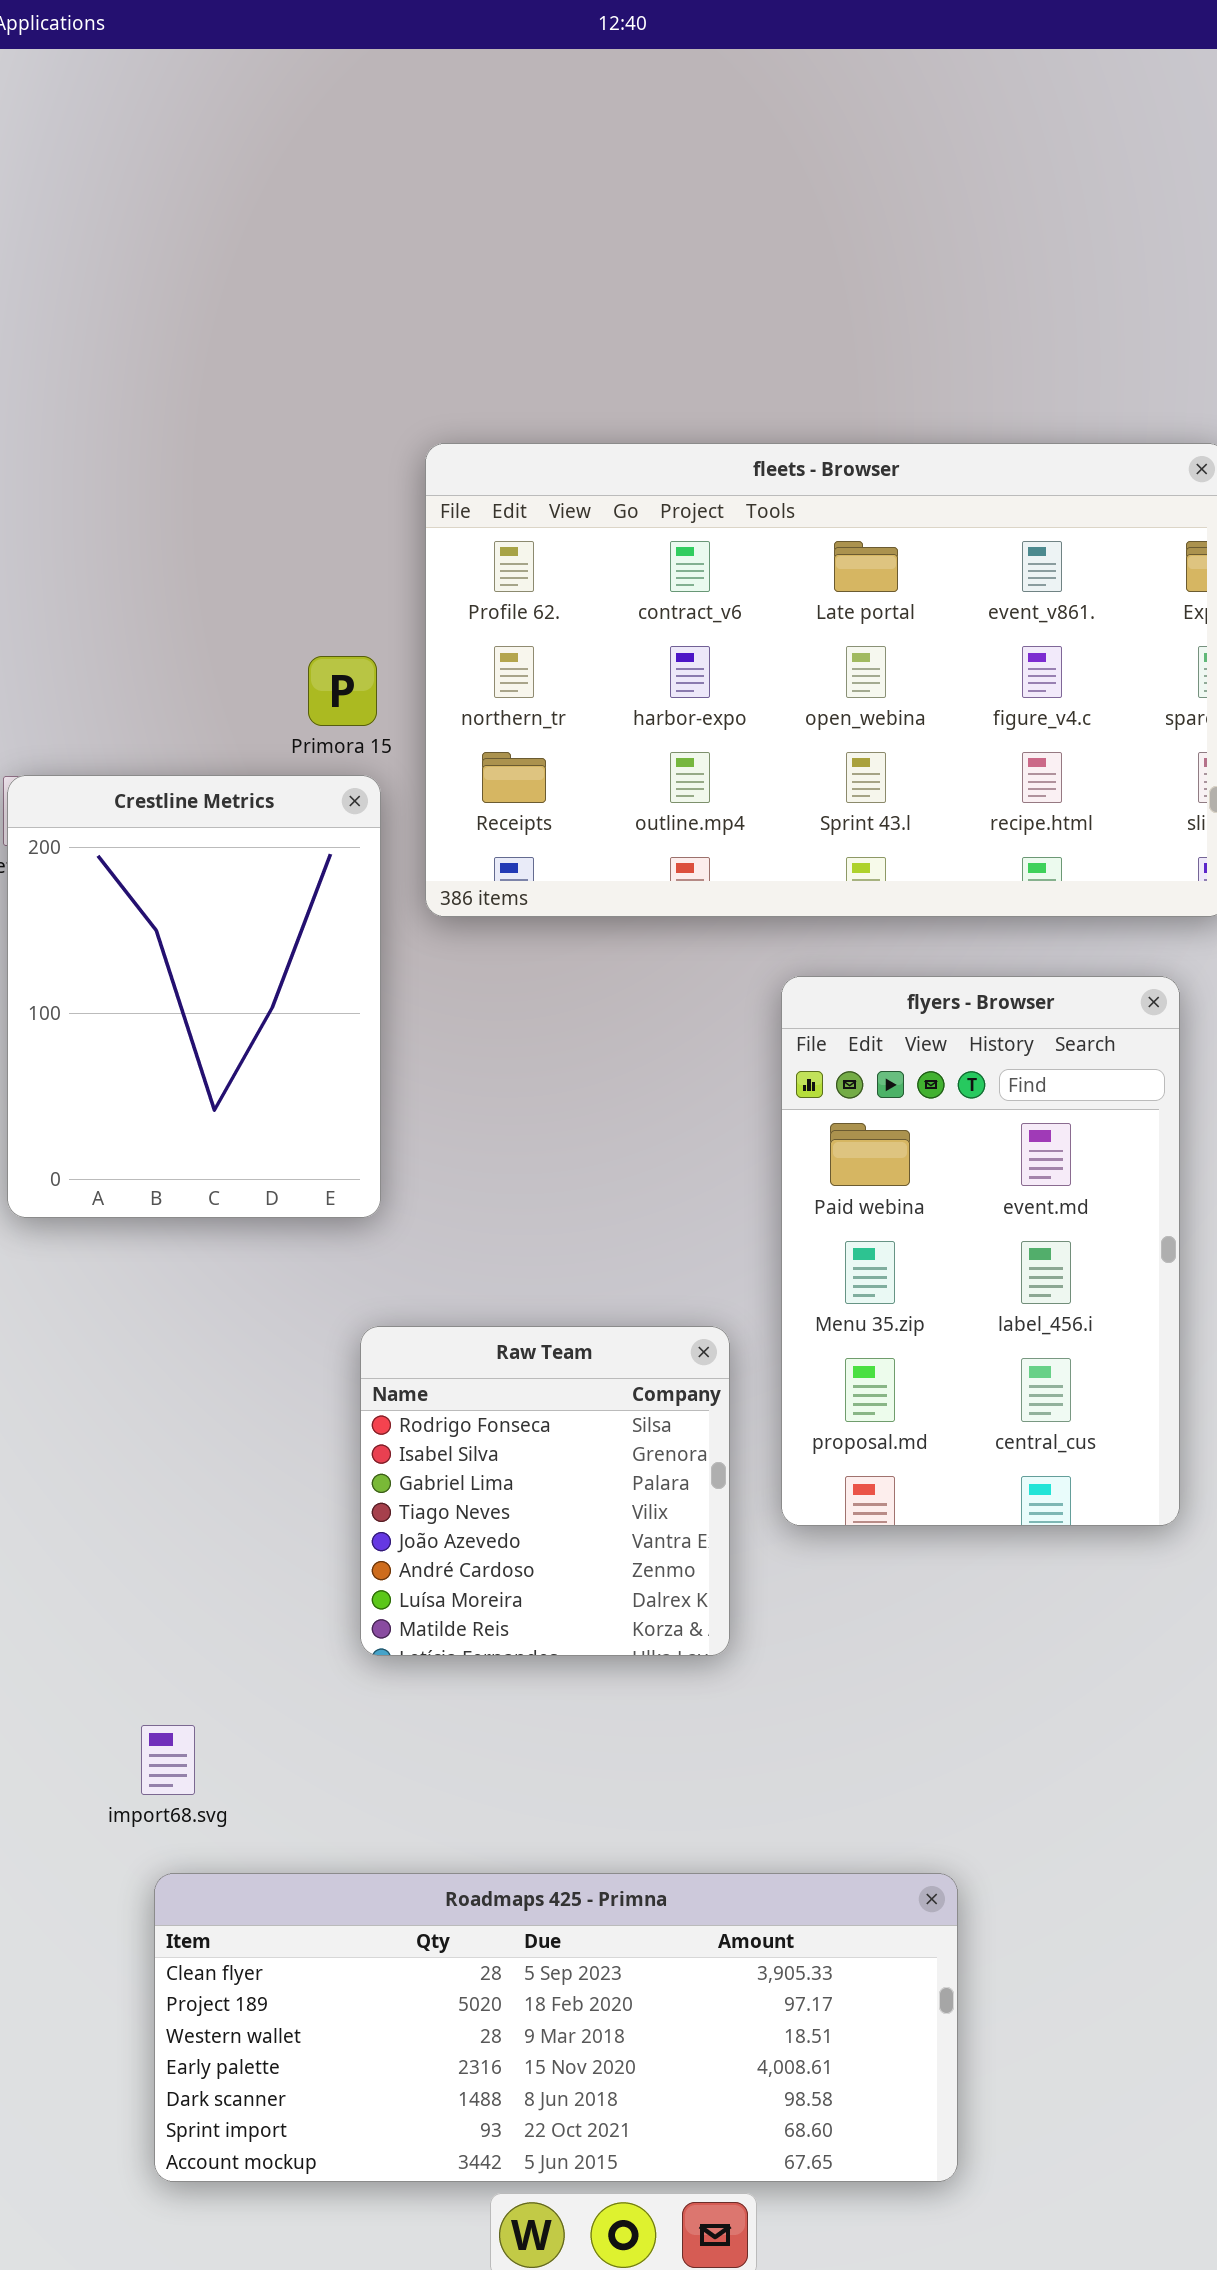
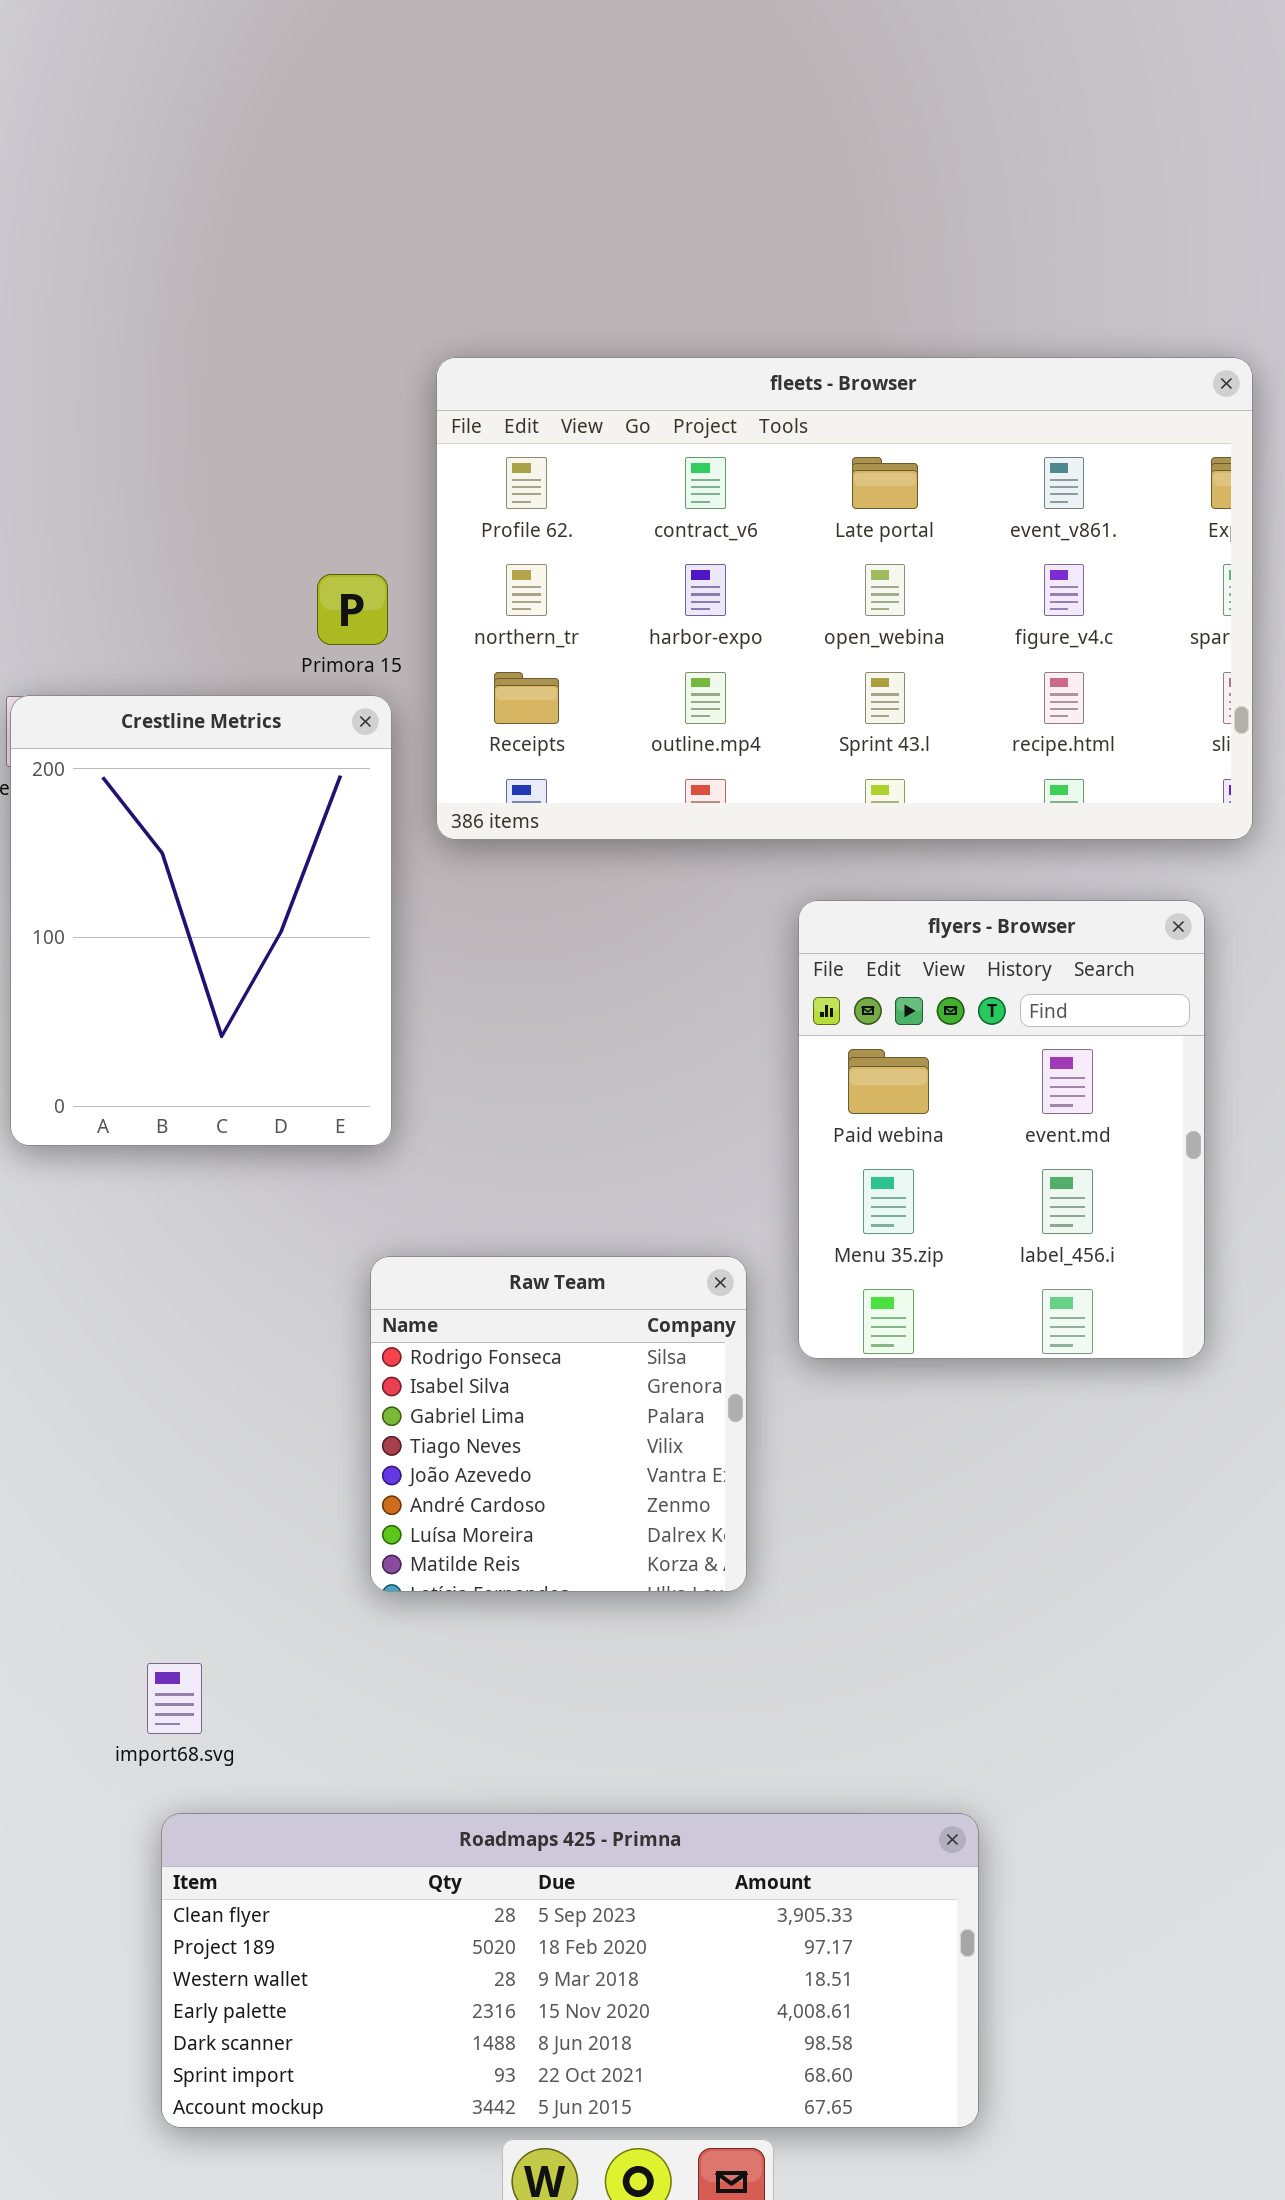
flyers - Browser: [781,976,1180,1526] -> [798,900,1205,1359], resized

